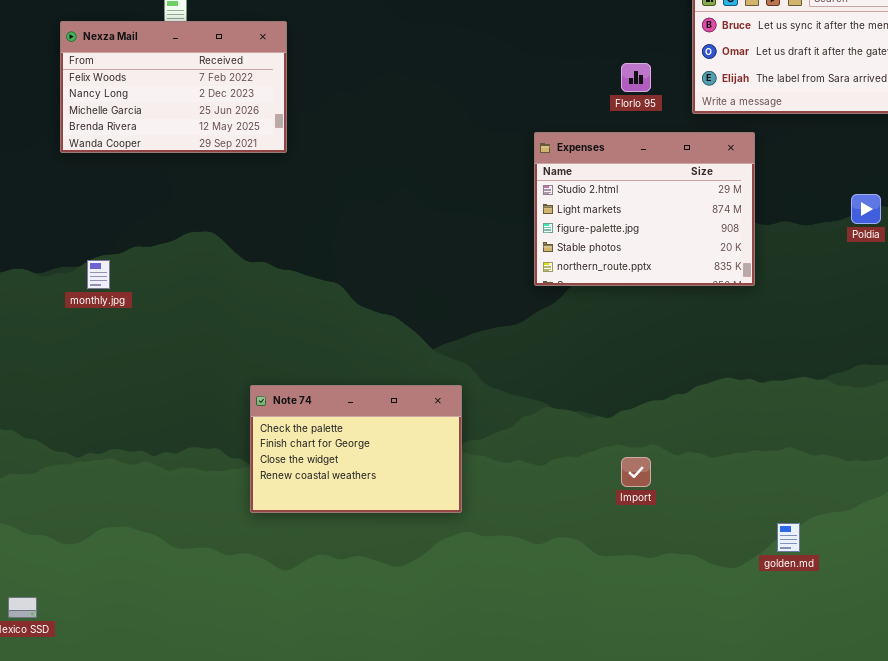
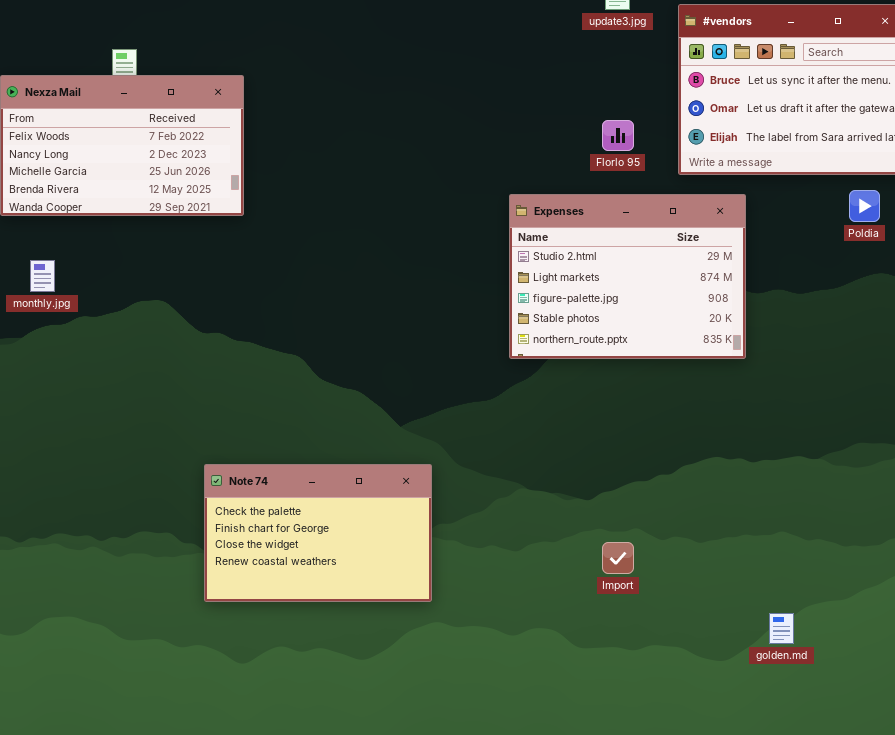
Poldia: [851,194,881,224] -> [849,190,880,222], moved
monthly.jpg: [87,260,110,289] -> [30,260,55,292], moved

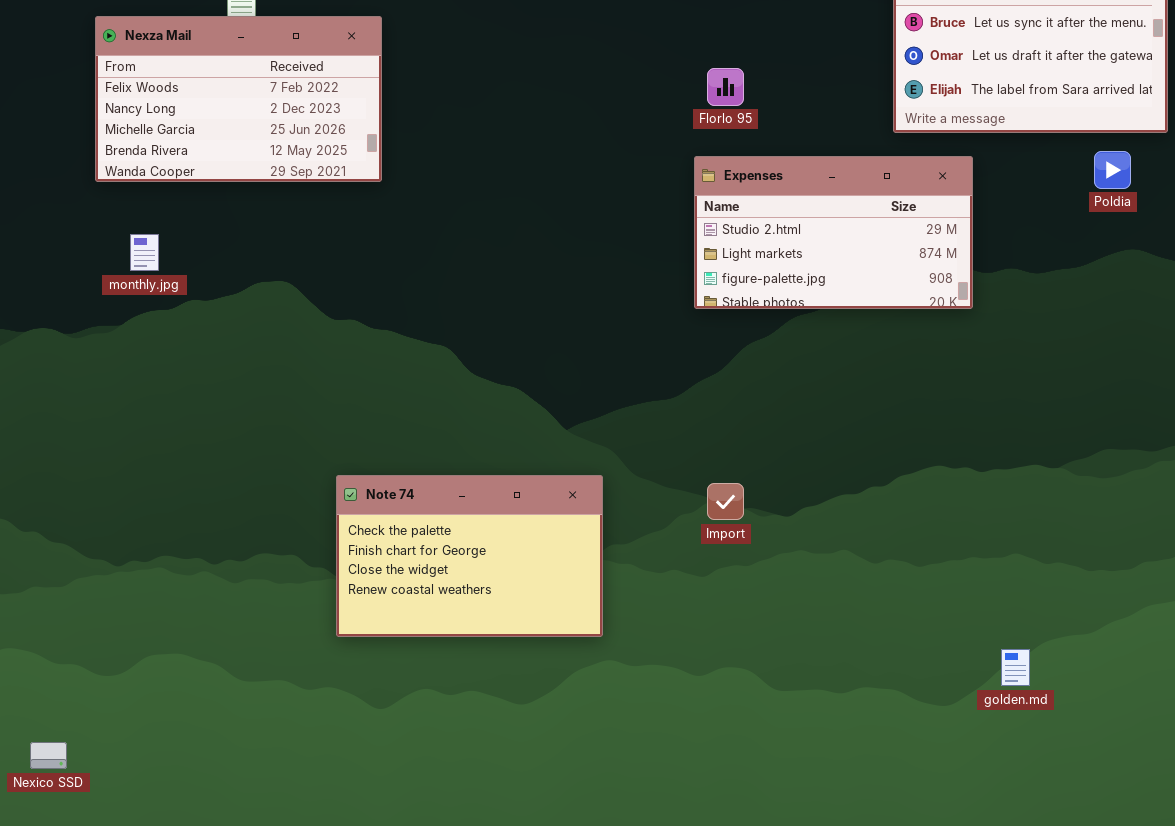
Florlo 95: [602,120,634,151] -> [707,68,744,106], moved
Expenses: [509,194,746,359] -> [694,156,973,309], resized
Import: [602,542,634,574] -> [707,483,744,520], moved

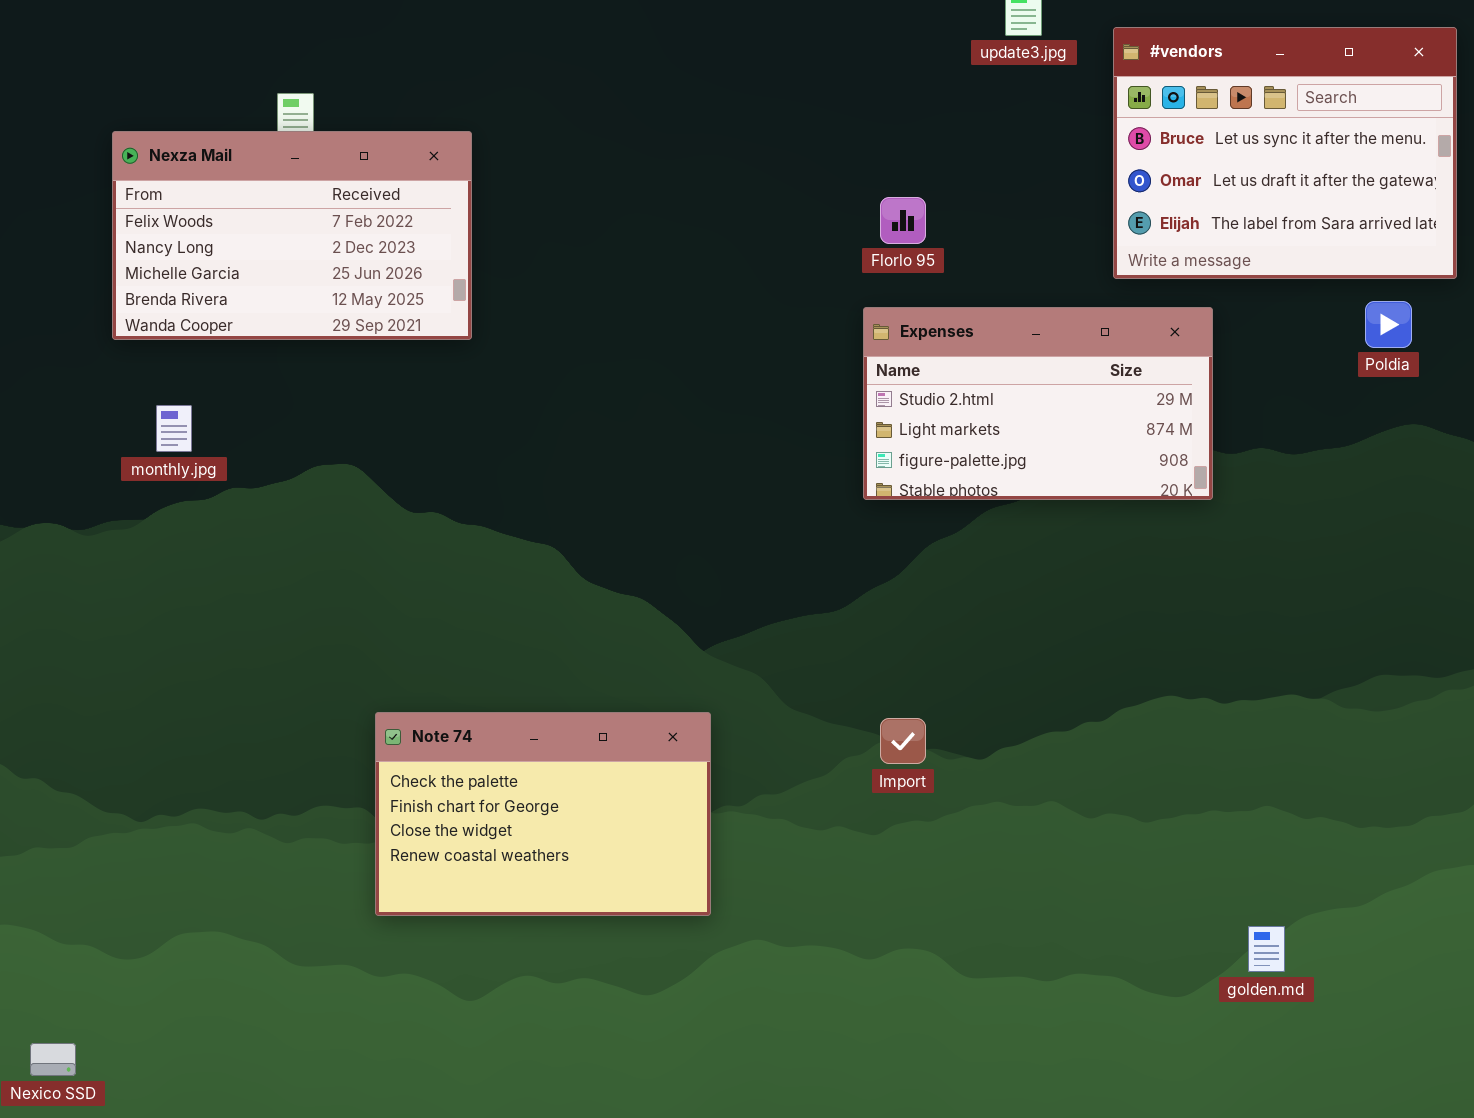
Note 74: [336,475,603,637] -> [375,712,711,916], moved

